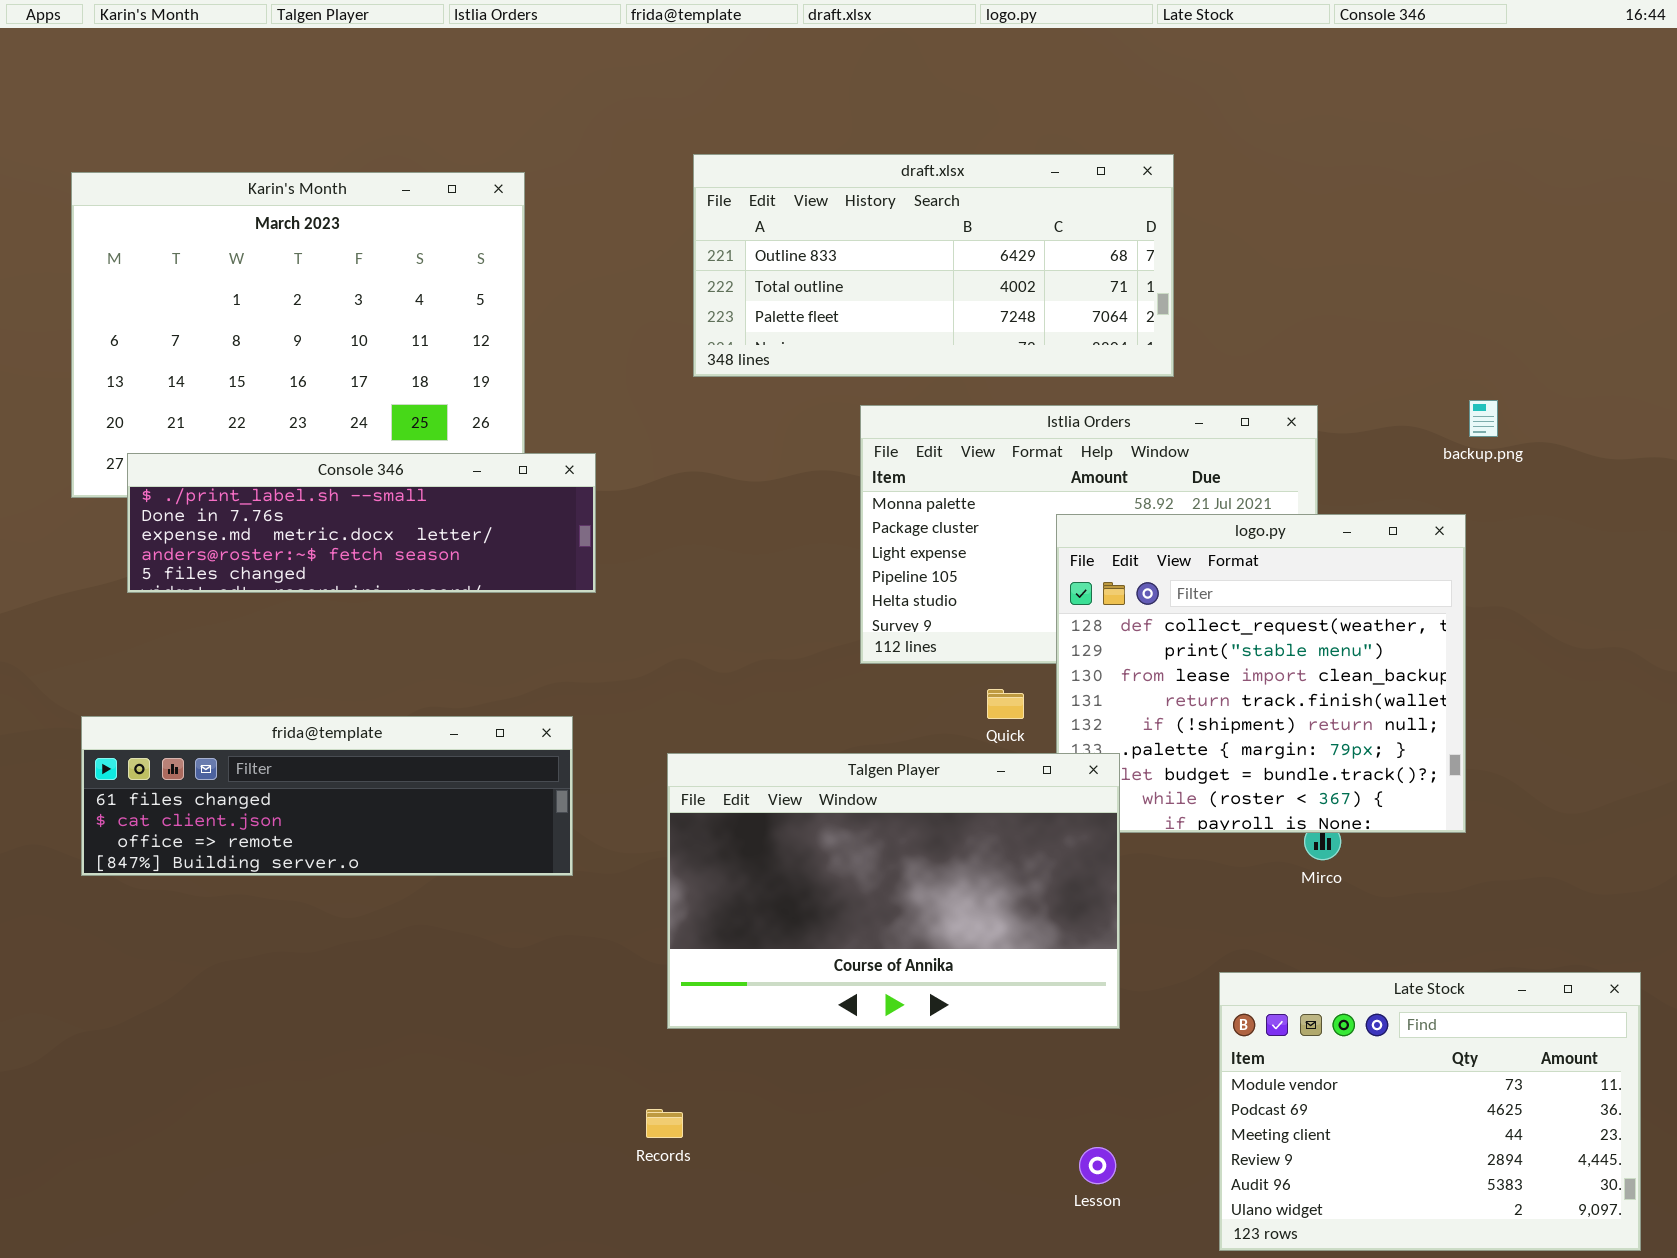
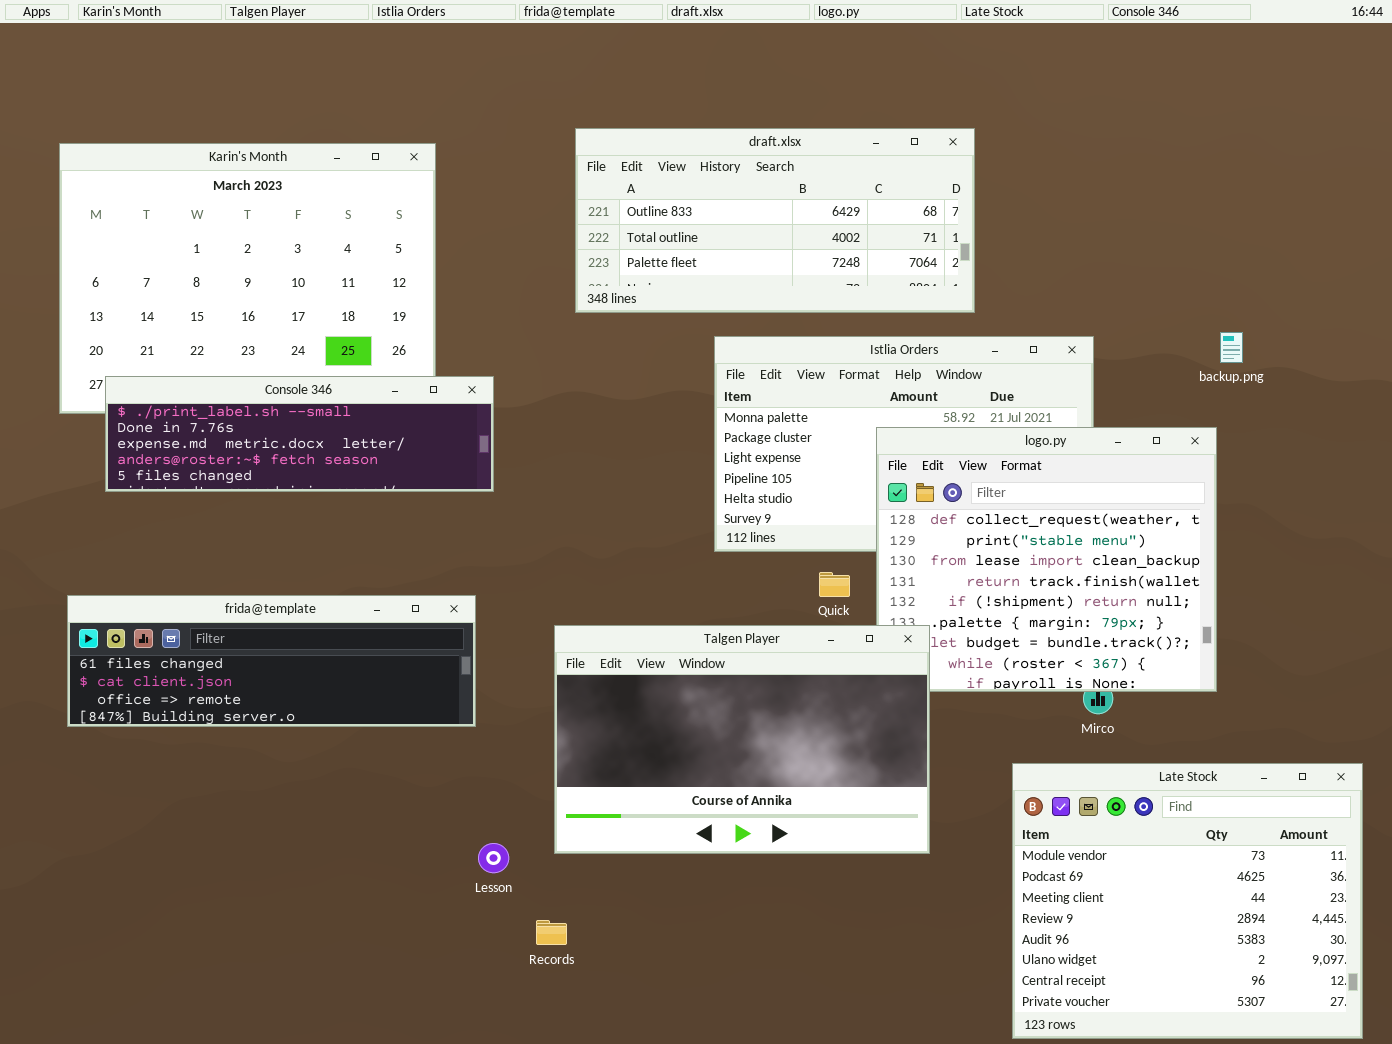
Late Stock: [1219,972,1641,1251] -> [1012,763,1363,1039], resized
Lesson: [1079,1147,1116,1184] -> [478,843,509,873], moved

